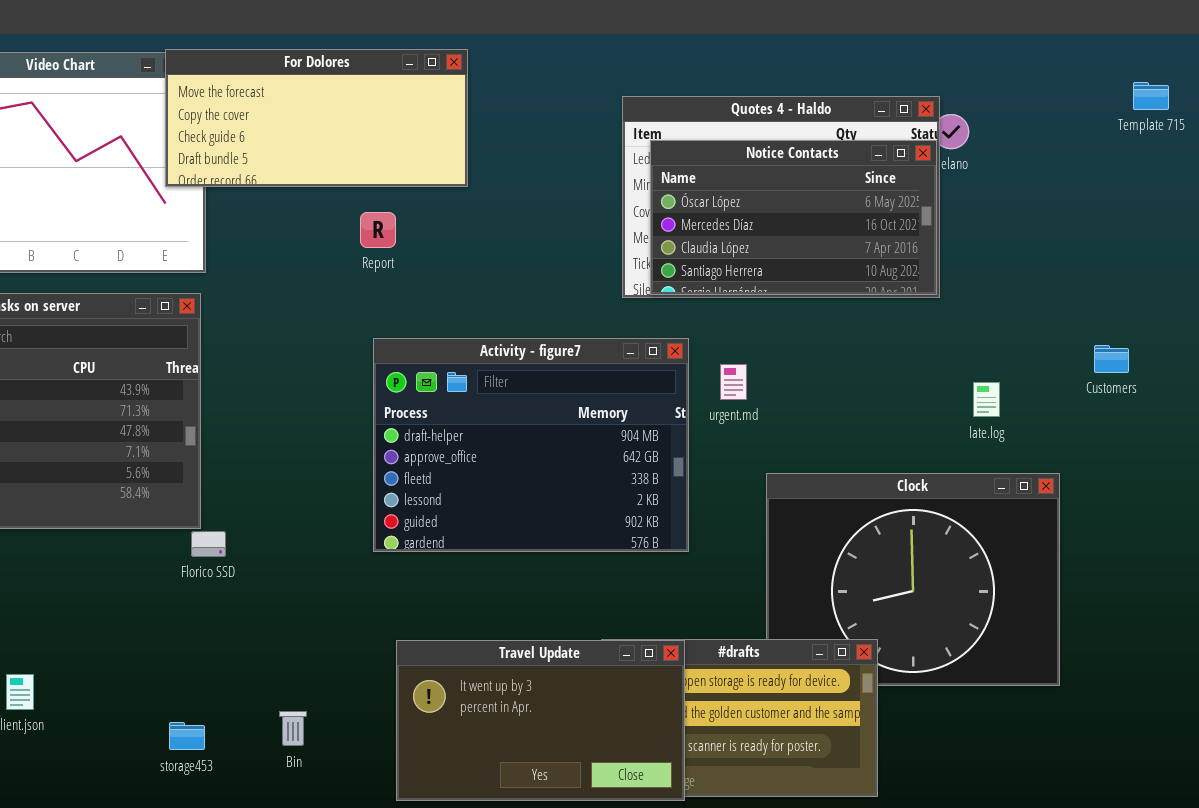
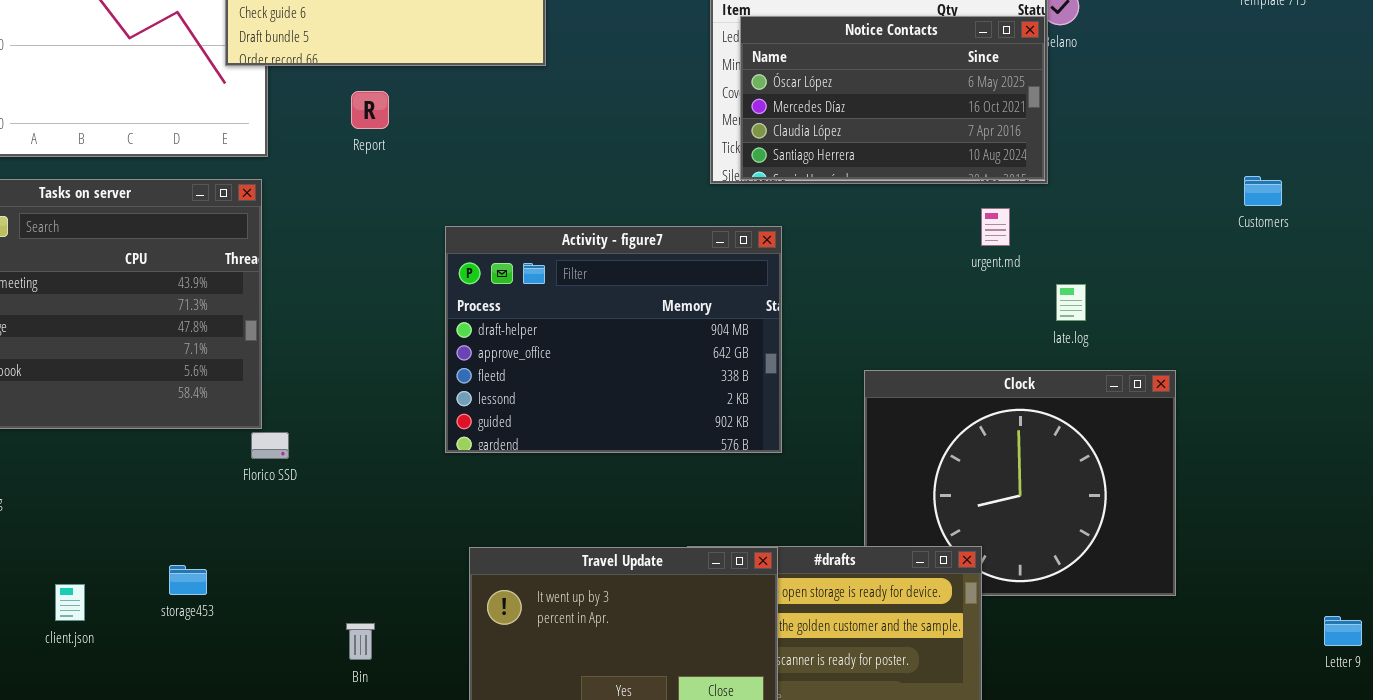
Report: [360,212,396,248] -> [351,91,389,129], moved
Customers: [1094,345,1129,373] -> [1244,176,1282,206], moved
urgent.md: [720,364,747,400] -> [981,208,1010,246], moved
late.log: [973,382,1000,417] -> [1056,284,1086,321], moved
storage453: [169,722,205,750] -> [169,565,207,595], moved

